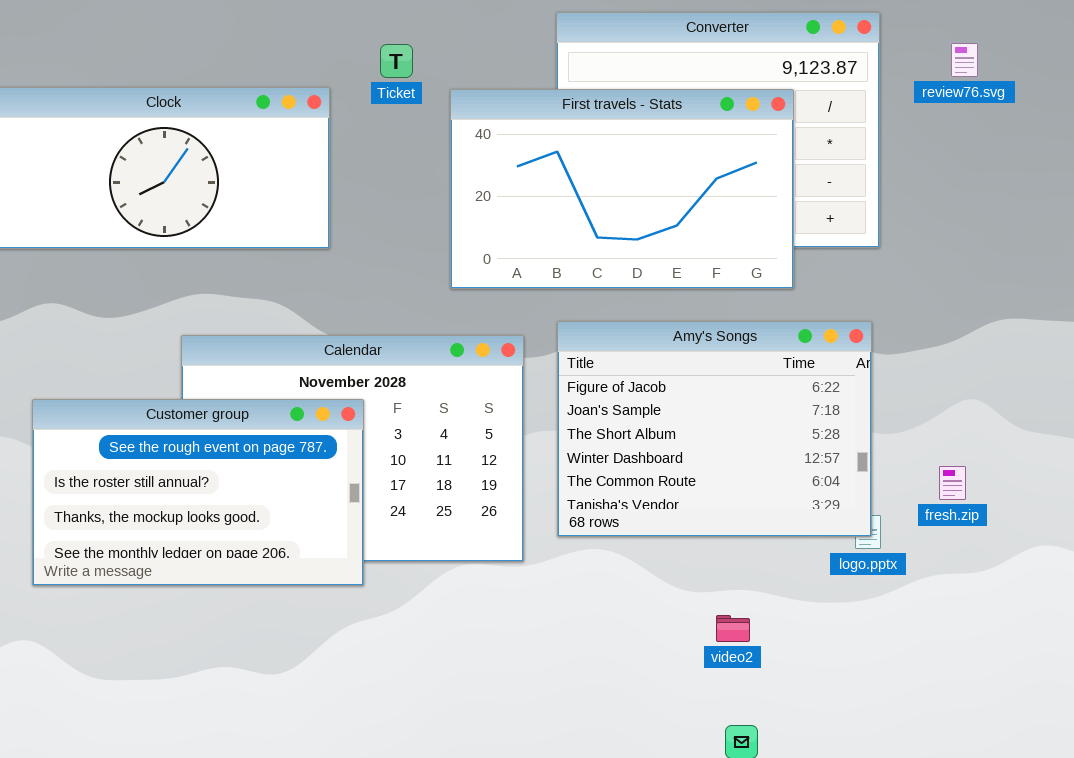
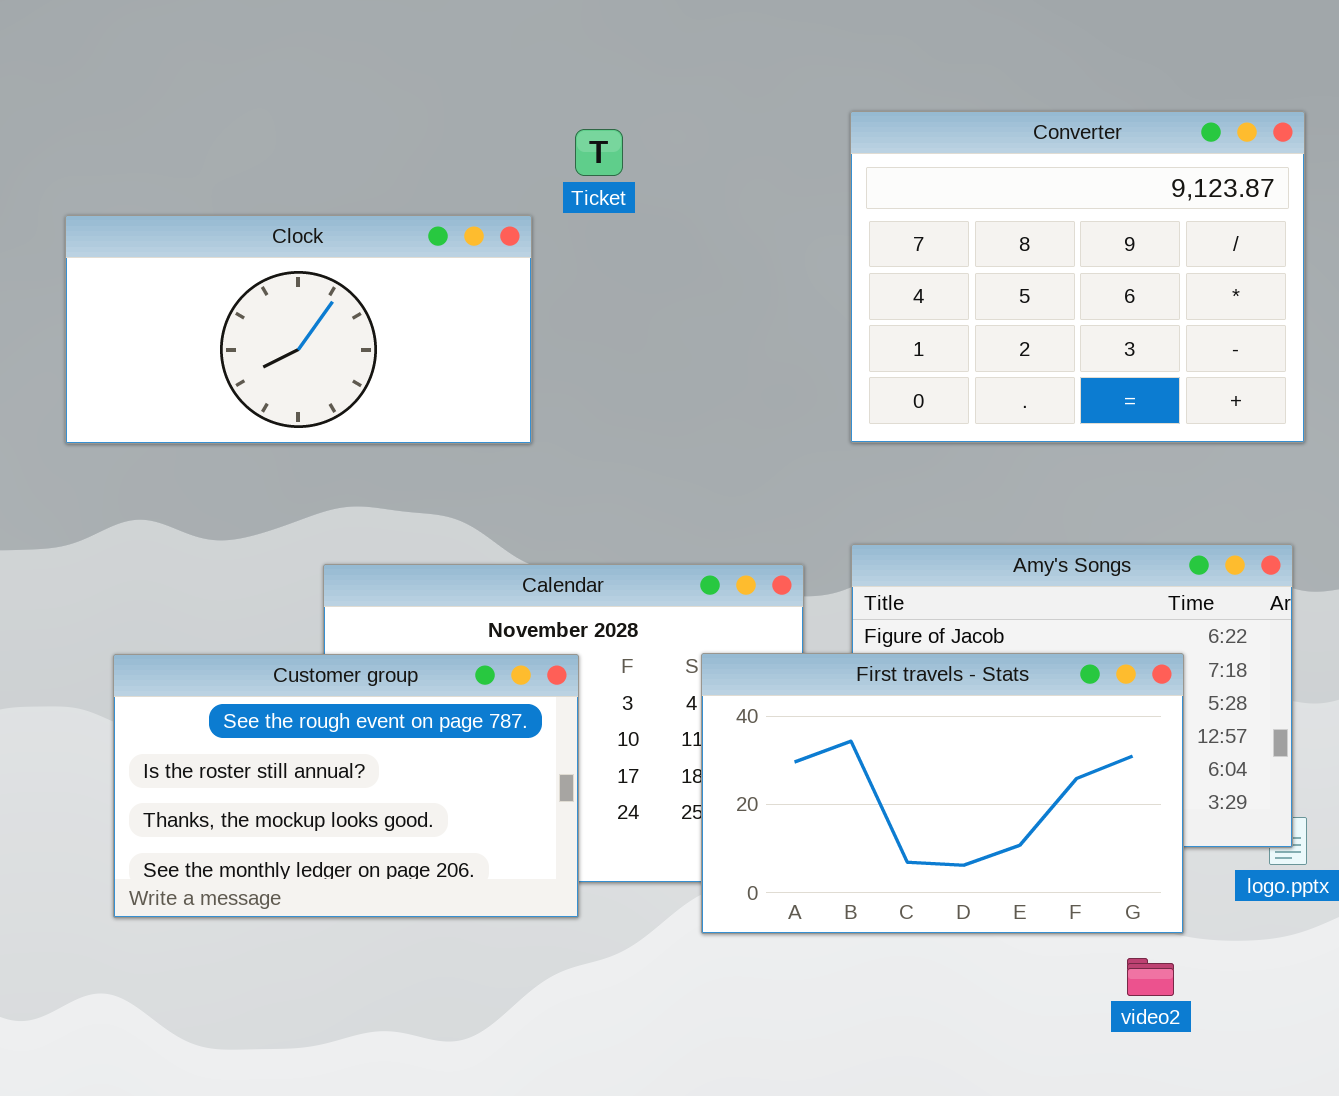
Ticket: [380,44,413,78] -> [575,129,623,176], moved
First travels - Stats: [450,89,794,289] -> [701,653,1184,934], moved
video2: [716,615,750,642] -> [1127,958,1174,996], moved

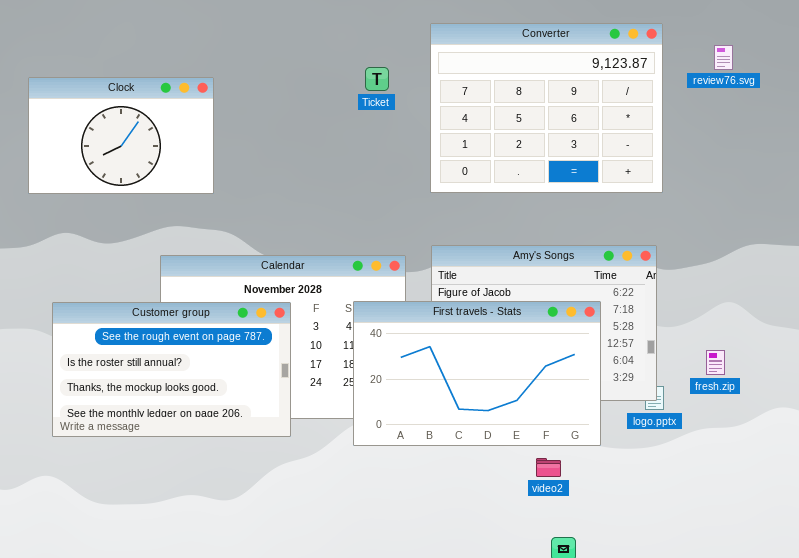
Ticket: [575,129,623,176] -> [365,67,389,91], moved
Clock: [65,215,532,444] -> [28,77,214,194], resized
video2: [1127,958,1174,996] -> [536,458,561,477], moved

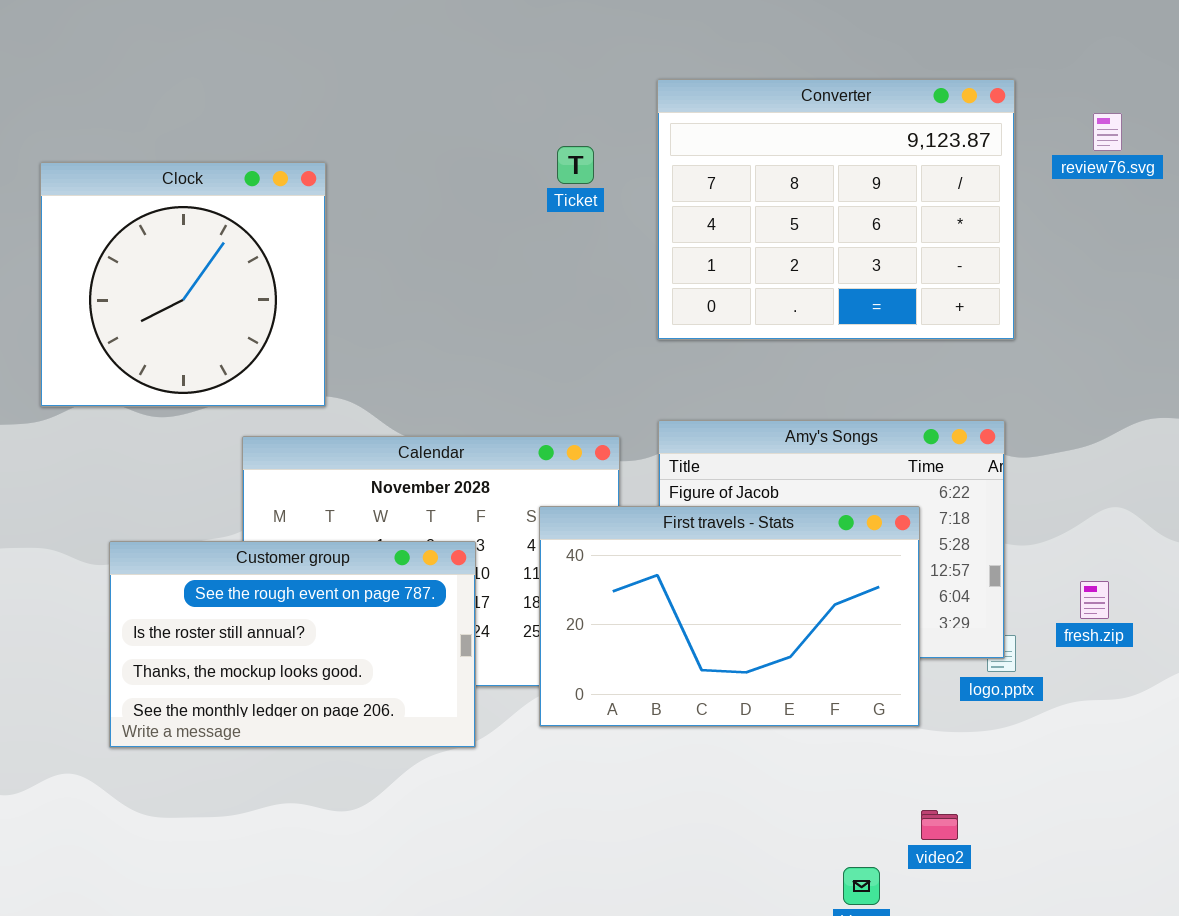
Clock: [28,77,214,194] -> [40,162,326,407], resized
Customer group: [52,302,291,437] -> [109,541,476,748], moved
video2: [536,458,561,477] -> [921,810,958,840], moved

